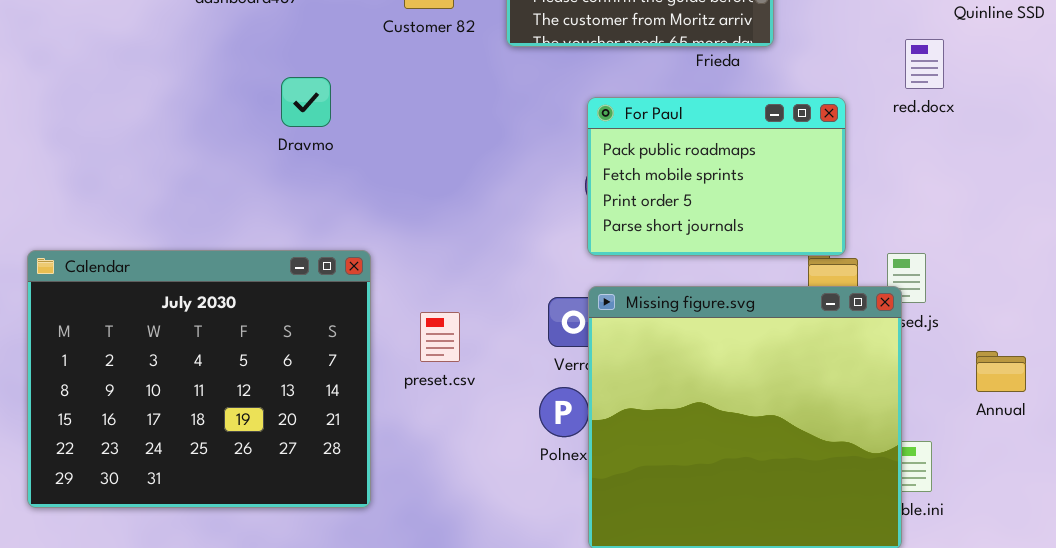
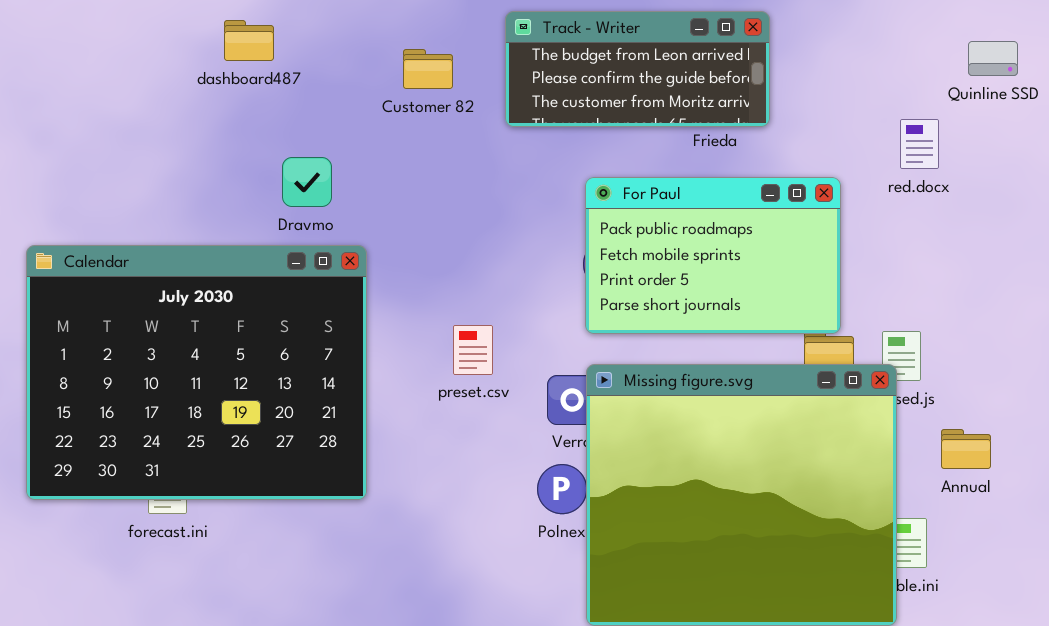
Calendar: [27,250,371,508] -> [26,245,367,500], moved
preset.csv: [420,312,460,362] -> [453,325,493,375], moved
Annual: [976,351,1026,392] -> [941,429,991,469], moved

